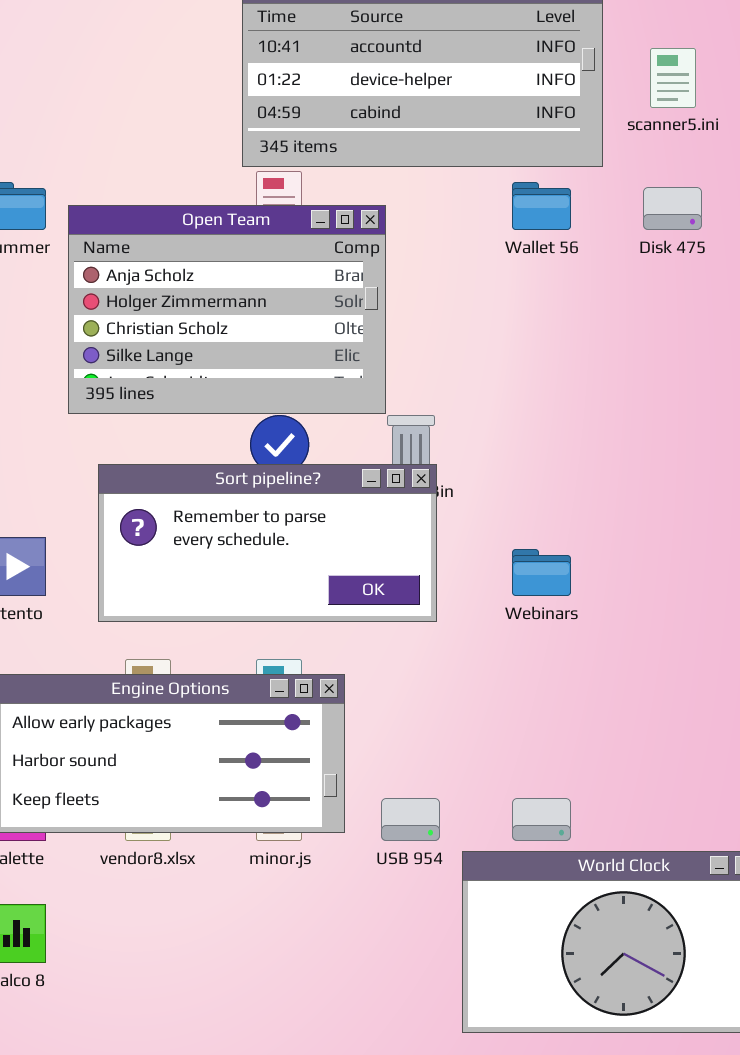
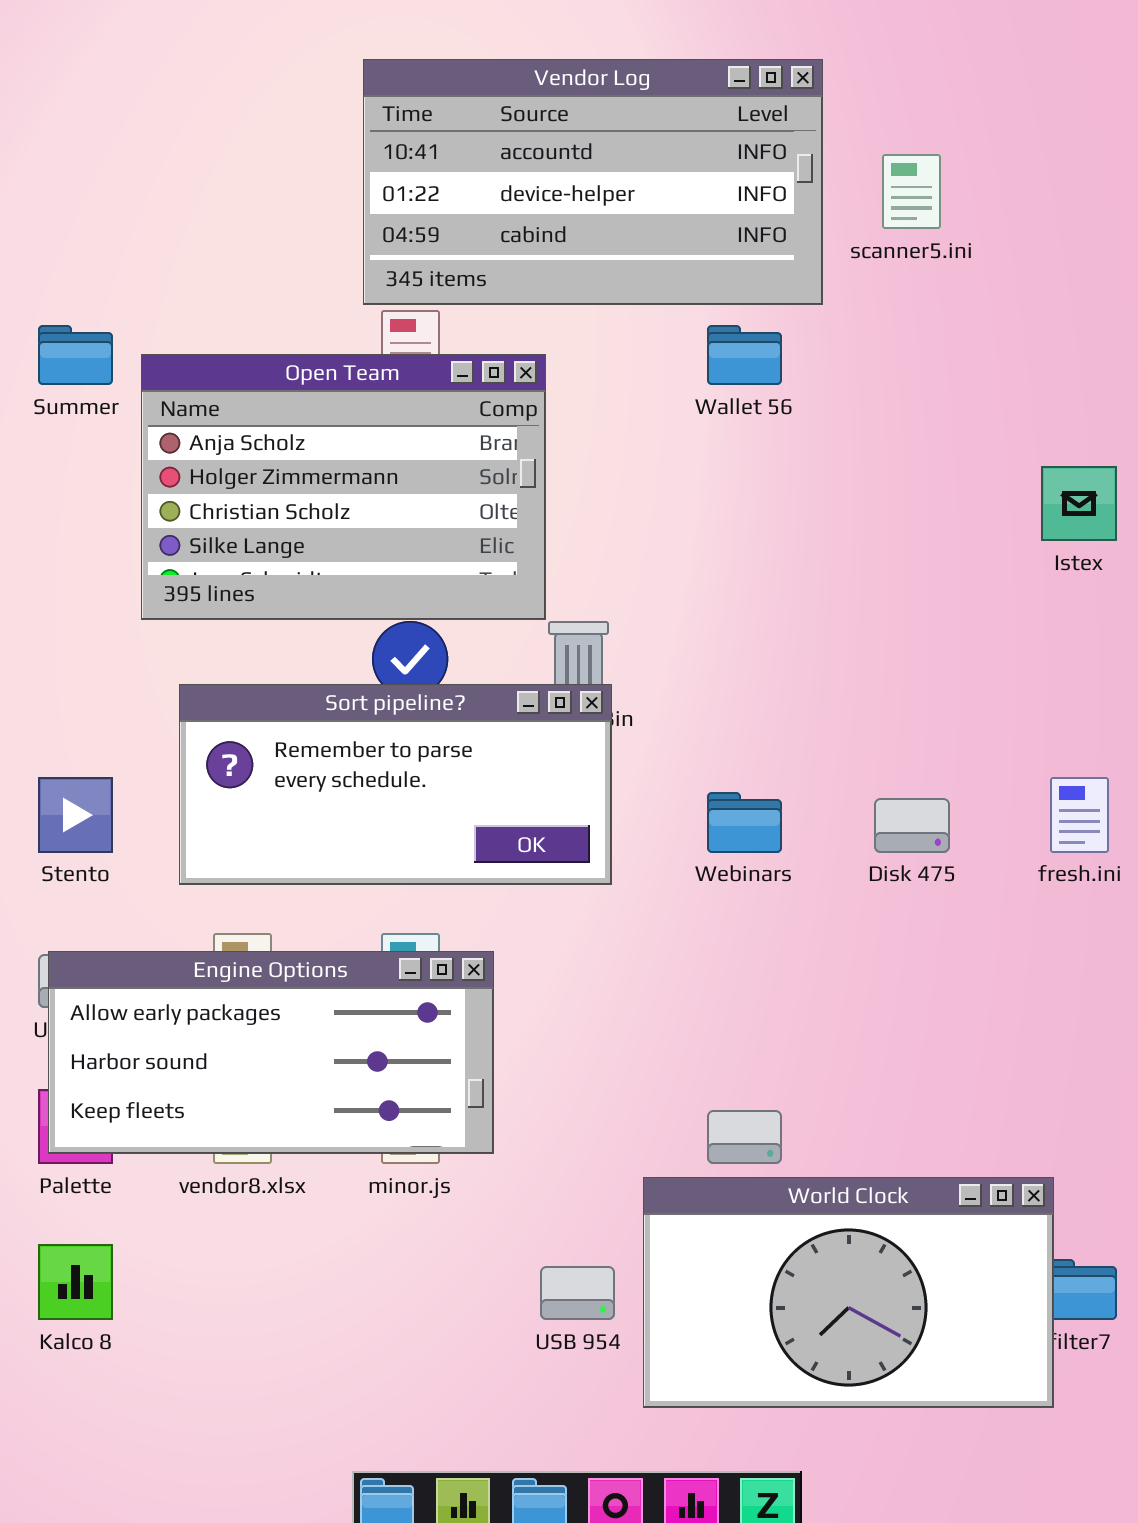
Disk 475: [643,187,702,230] -> [874,798,950,853], moved
USB 954: [381,798,440,841] -> [540,1266,615,1320], moved

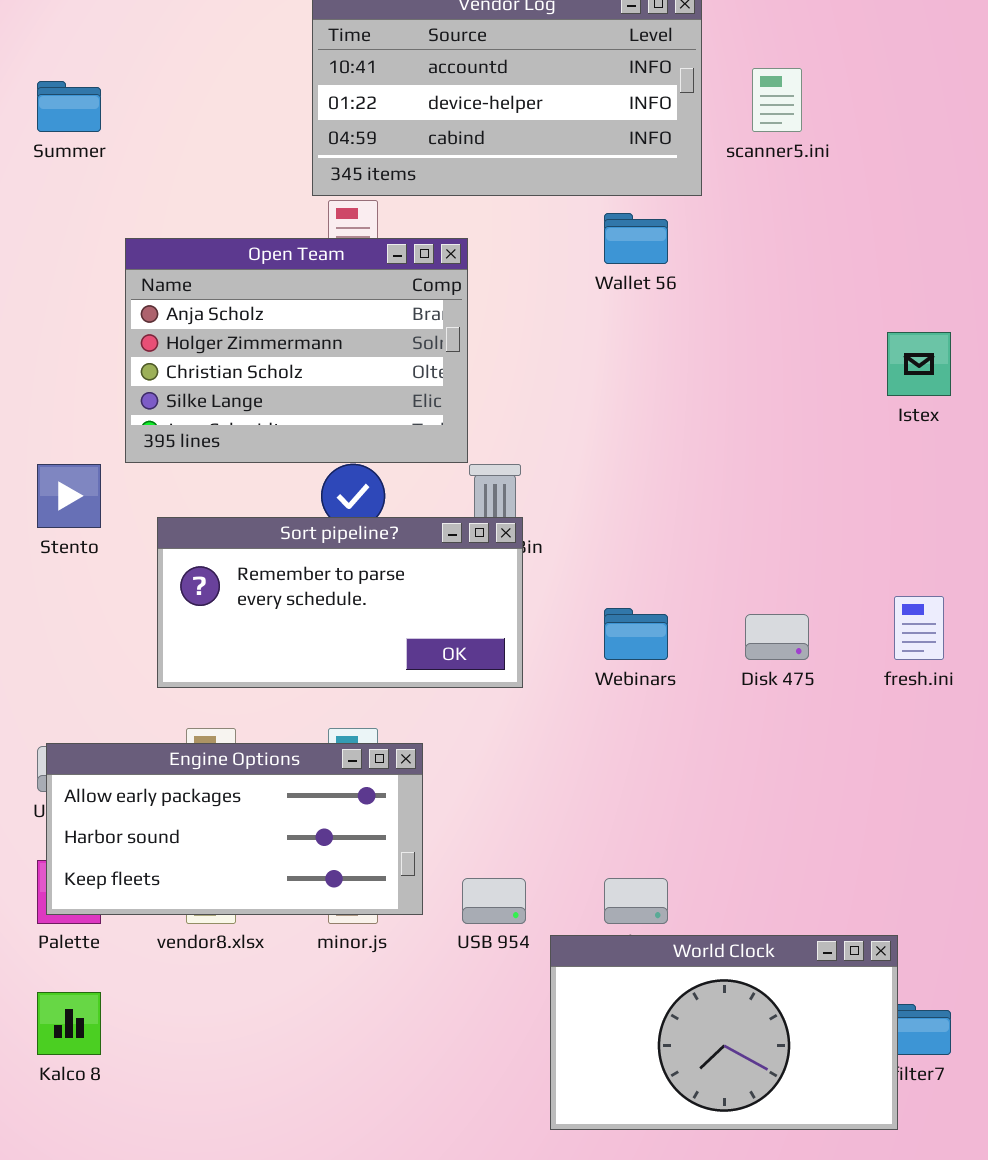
Summer: [38,325,113,385] -> [37,81,101,132], moved
Stento: [38,777,113,853] -> [37,464,101,528], moved
USB 954: [540,1266,615,1320] -> [462,878,526,924], moved

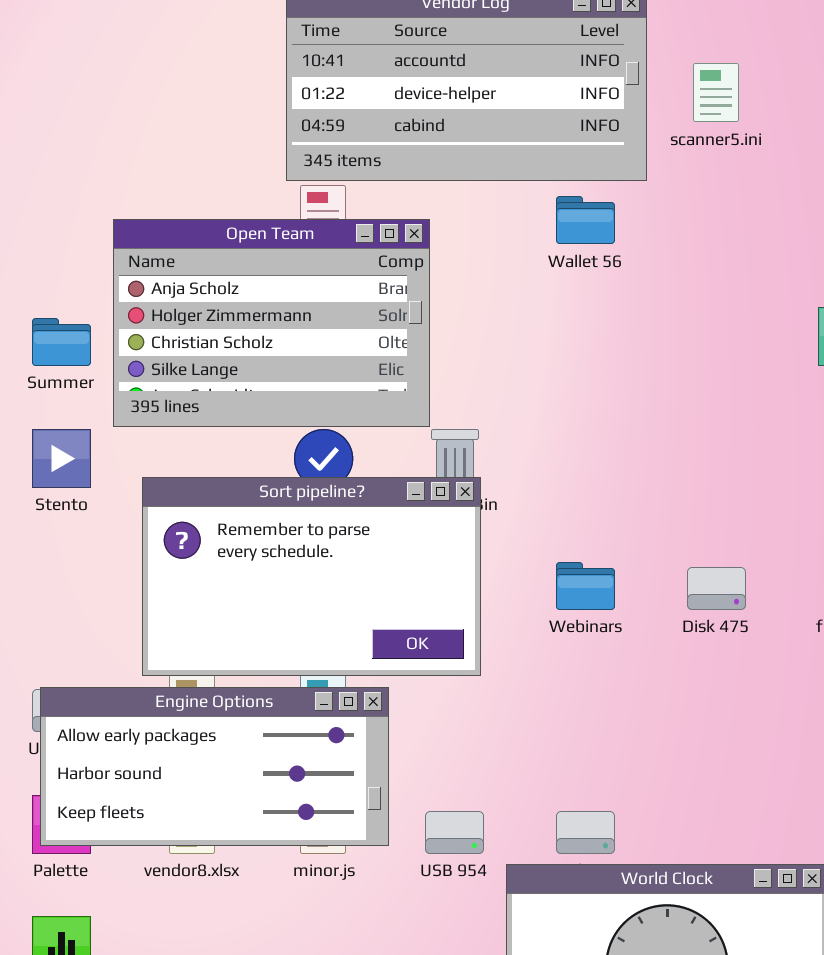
Summer: [37,81,101,132] -> [32,318,91,366], moved
Sort pipeline?: [157,517,523,688] -> [142,477,481,676], resized

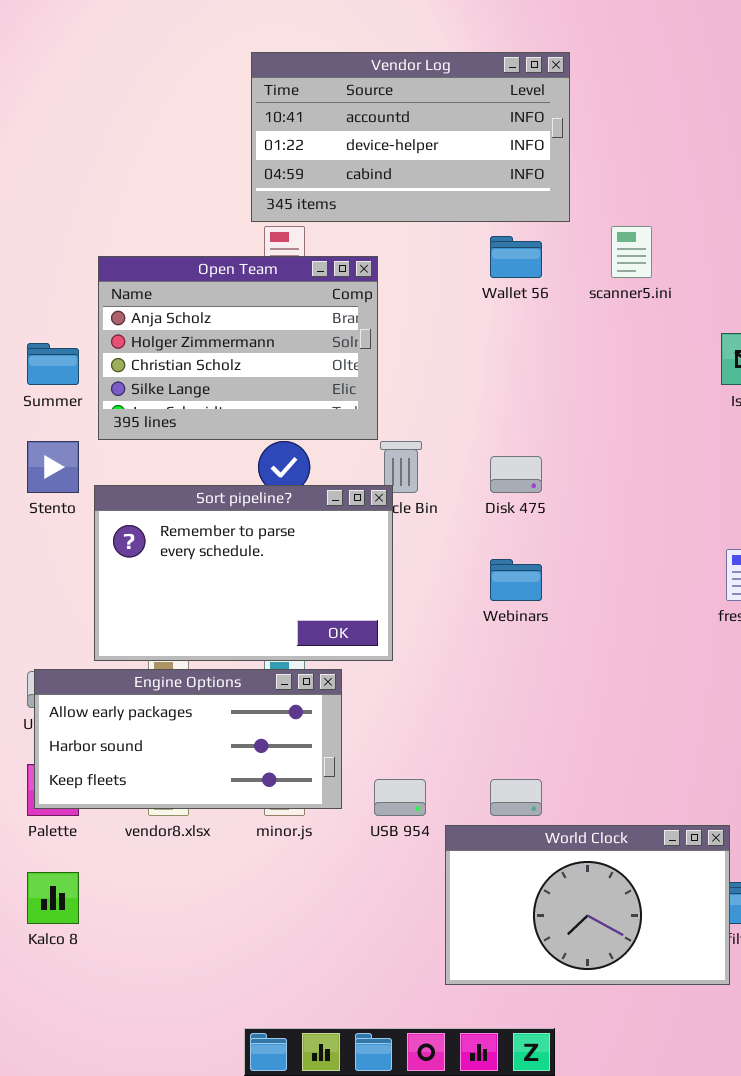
scanner5.ini: [693,63,739,122] -> [611,226,652,278], moved
Sort pipeline?: [142,477,481,676] -> [94,485,393,661], moved
Disk 475: [687,567,746,610] -> [490,456,542,493], moved

